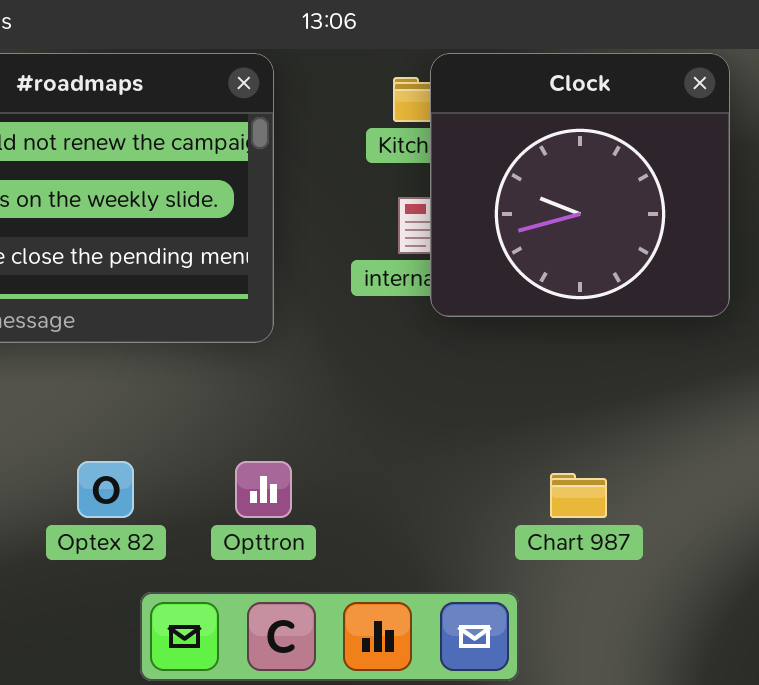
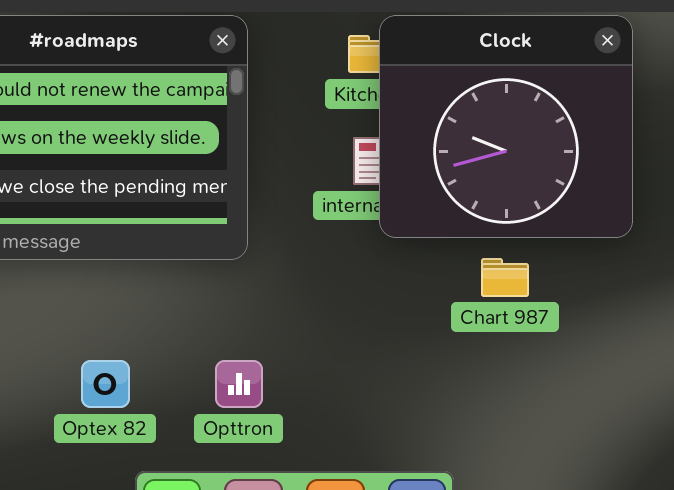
Chart 987: [550,473,607,518] -> [481,258,529,297], moved

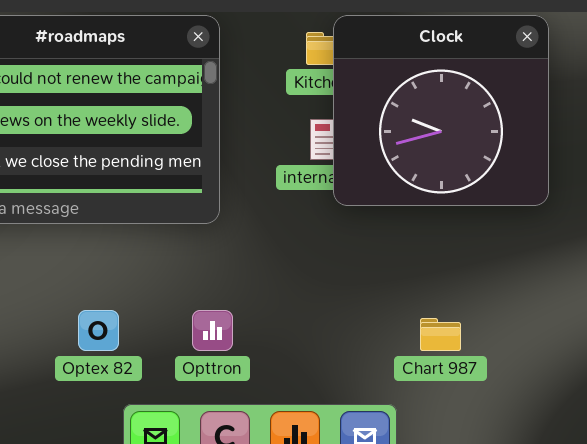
Chart 987: [481,258,529,297] -> [420,318,461,351], moved

